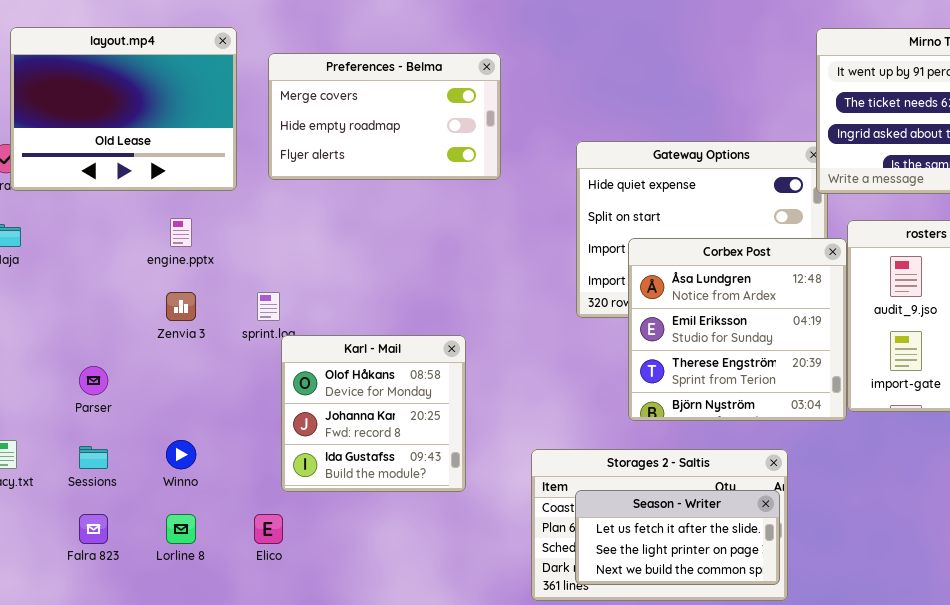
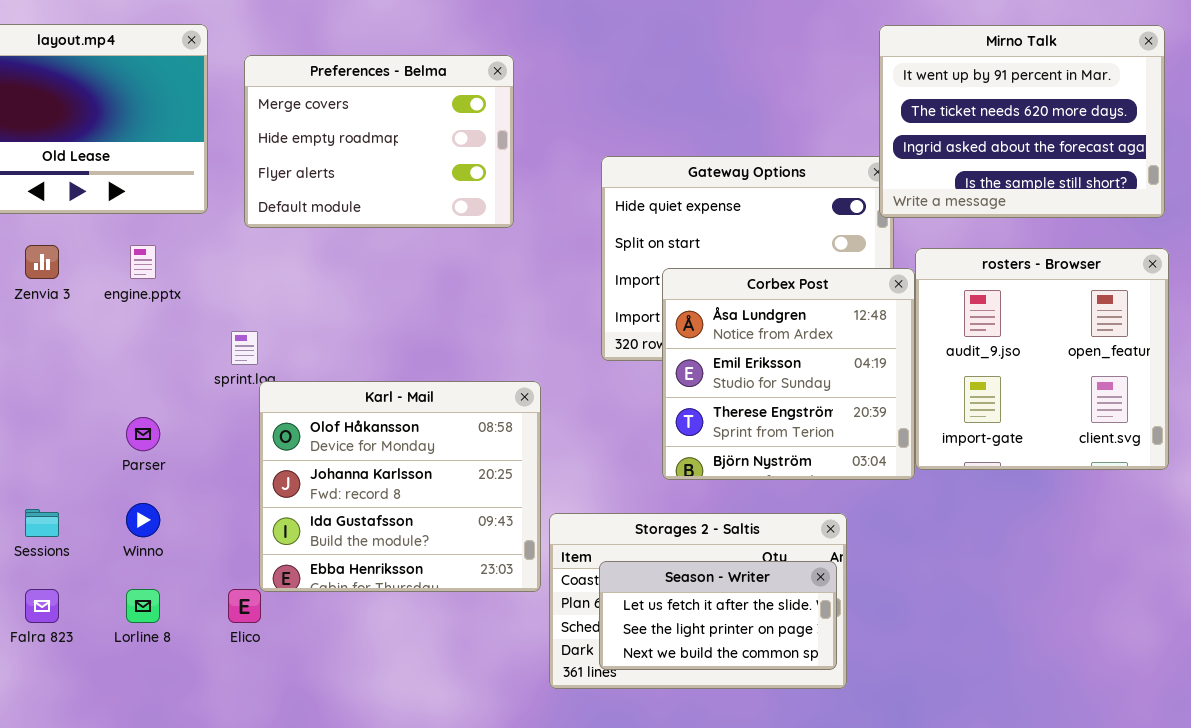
Preferences - Belma: [268,53,501,180] -> [244,55,514,228], resized
Zenvia 3: [166,292,196,321] -> [25,245,59,279], moved
Karl - Mail: [281,335,466,492] -> [259,381,541,592], resized
Parser: [79,366,108,395] -> [126,417,160,451], moved

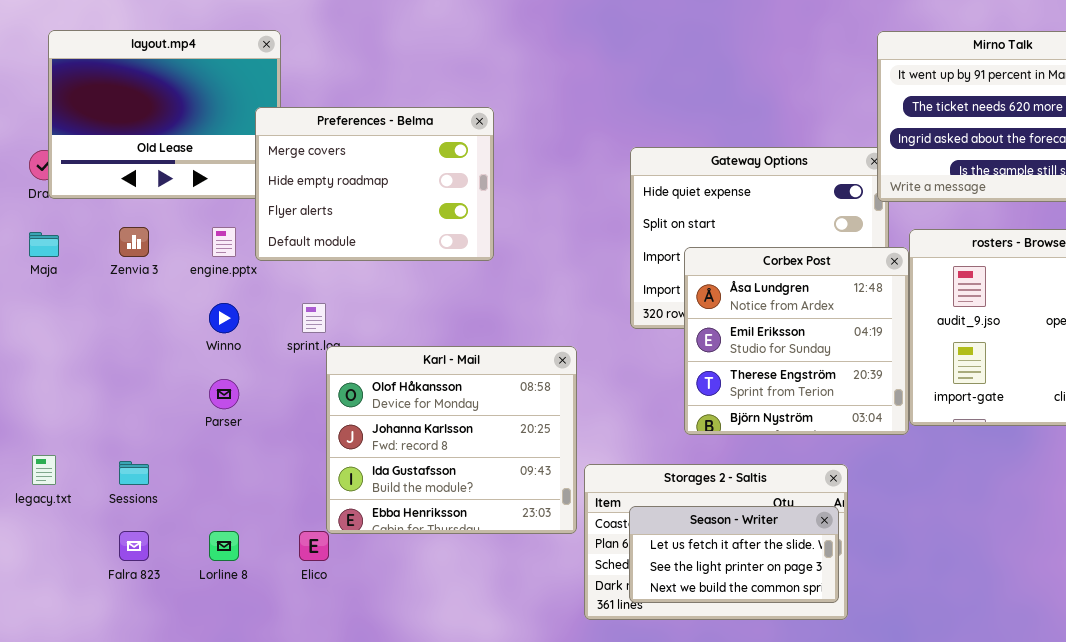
Preferences - Belma: [244,55,514,228] -> [255,107,494,261], moved
Winno: [126,503,160,537] -> [209,303,239,333], moved

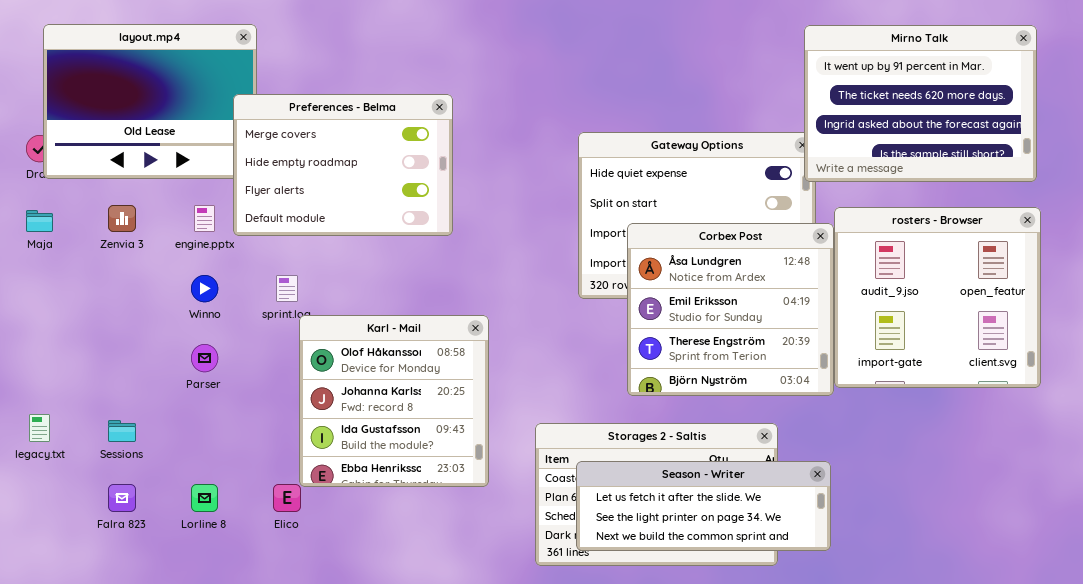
Karl - Mail: [326,346,577,534] -> [299,315,489,487], resized
Season - Writer: [629,506,839,603] -> [576,461,831,551], resized

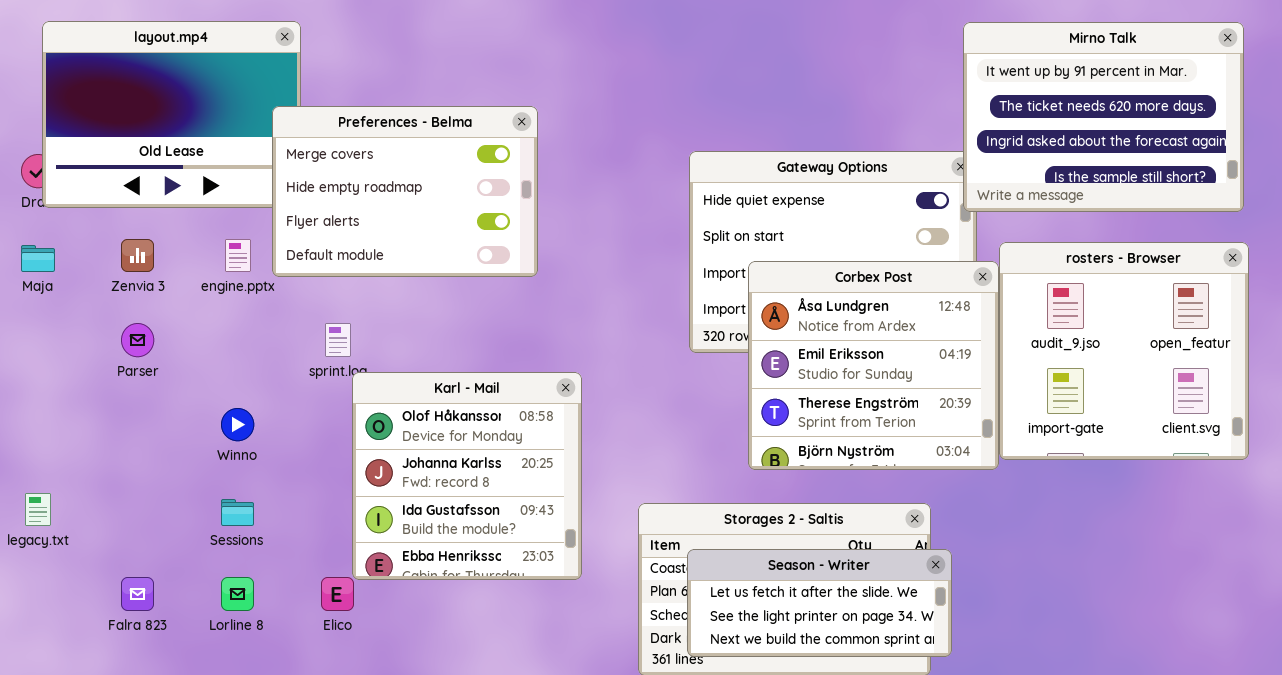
Winno: [191,275,218,302] -> [221,408,254,441], moved
Parser: [191,344,218,372] -> [121,323,154,357], moved
Sessions: [108,420,136,442] -> [221,499,254,526], moved
Season - Writer: [576,461,831,551] -> [687,549,952,657], resized

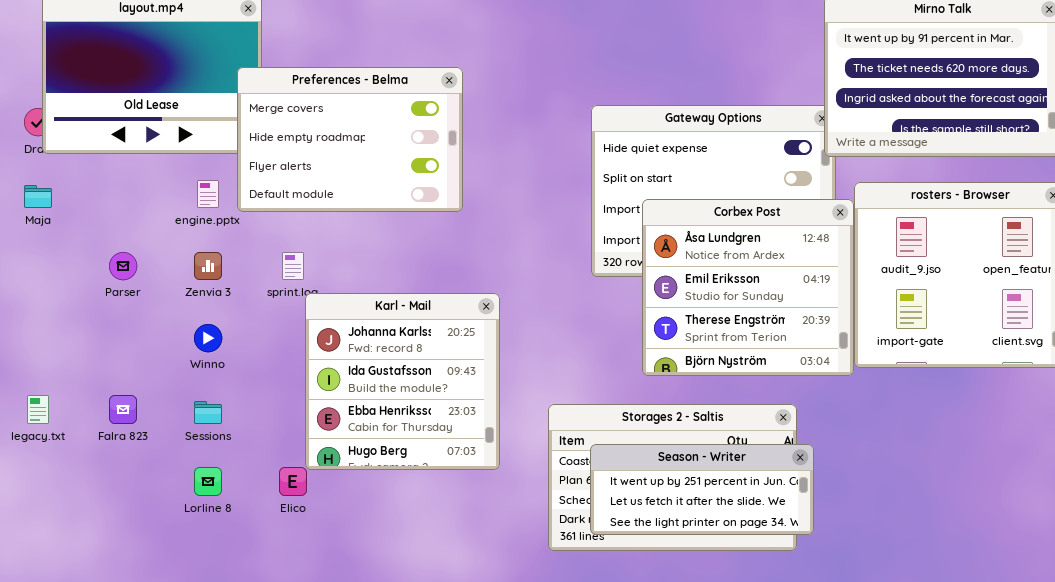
Zenvia 3: [121,239,154,272] -> [194,252,222,280], moved
Karl - Mail: [352,372,582,580] -> [305,293,500,470], scrolled down 1 row
Season - Writer: [687,549,952,657] -> [590,444,814,535], scrolled up 1 row
Falra 823: [121,577,154,611] -> [109,395,137,424], moved

